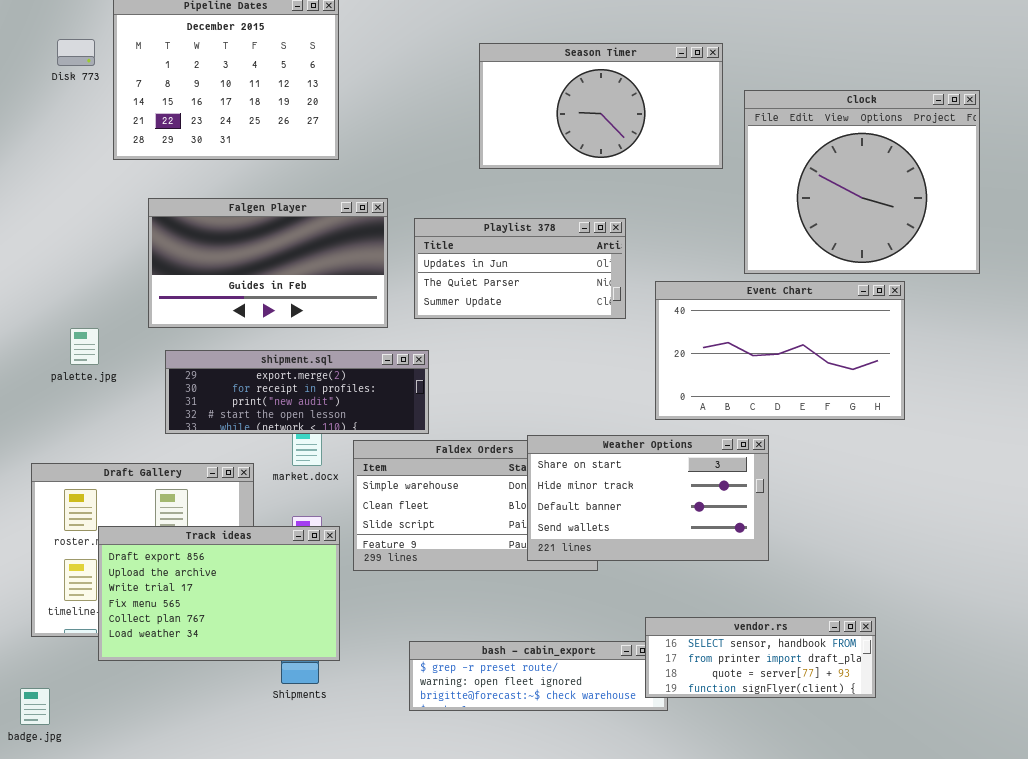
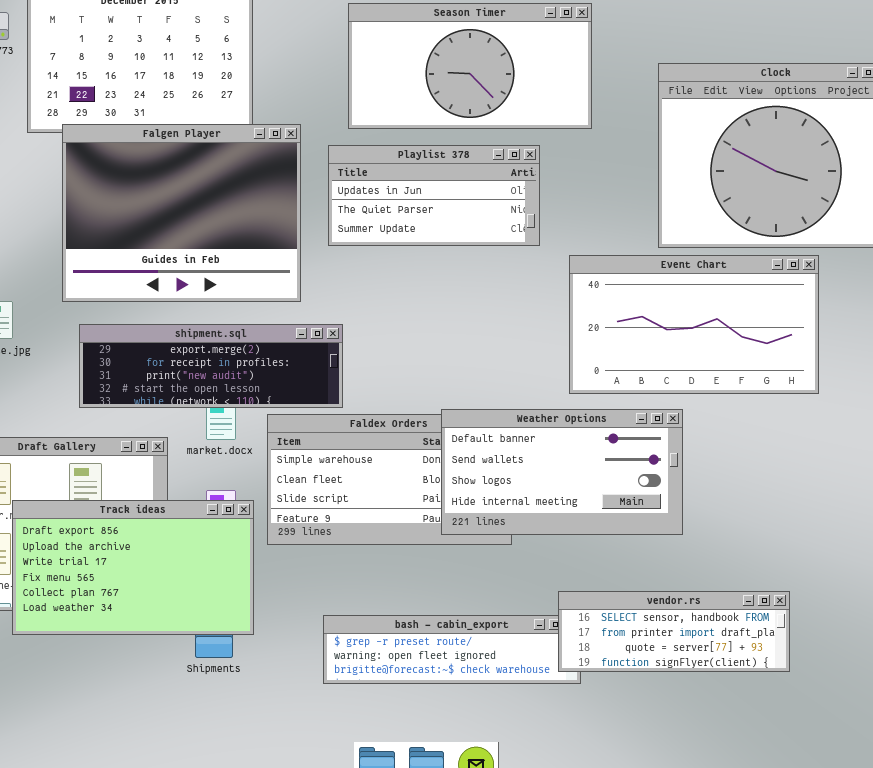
Season Timer: [479,43,723,169] -> [348,3,592,129], moved
Falgen Player: [148,198,388,328] -> [62,124,301,302], resized
Playlist 378: [414,218,626,319] -> [328,145,540,246], moved
Weather Options: [527,435,769,561] -> [441,409,683,535], scrolled down 2 rows

